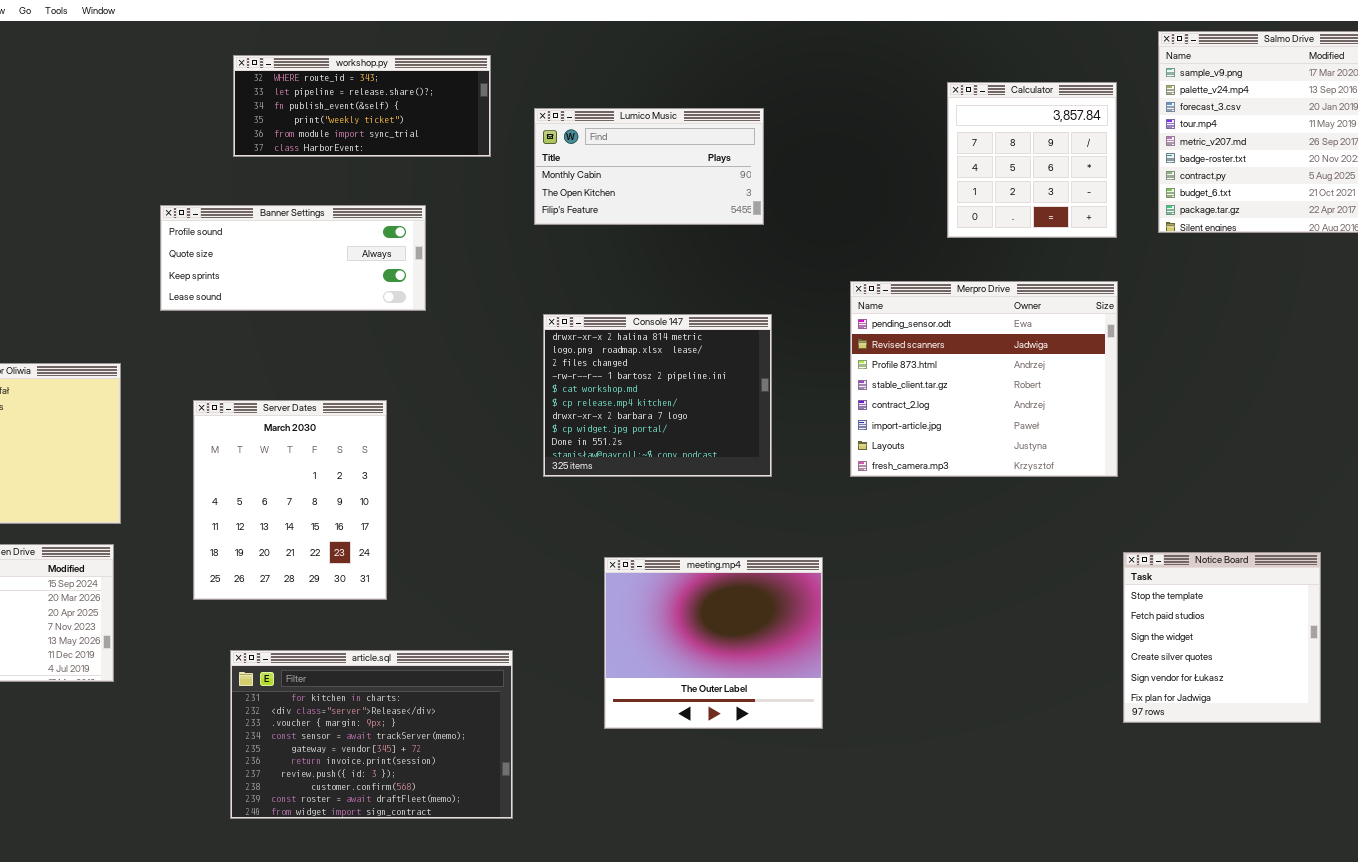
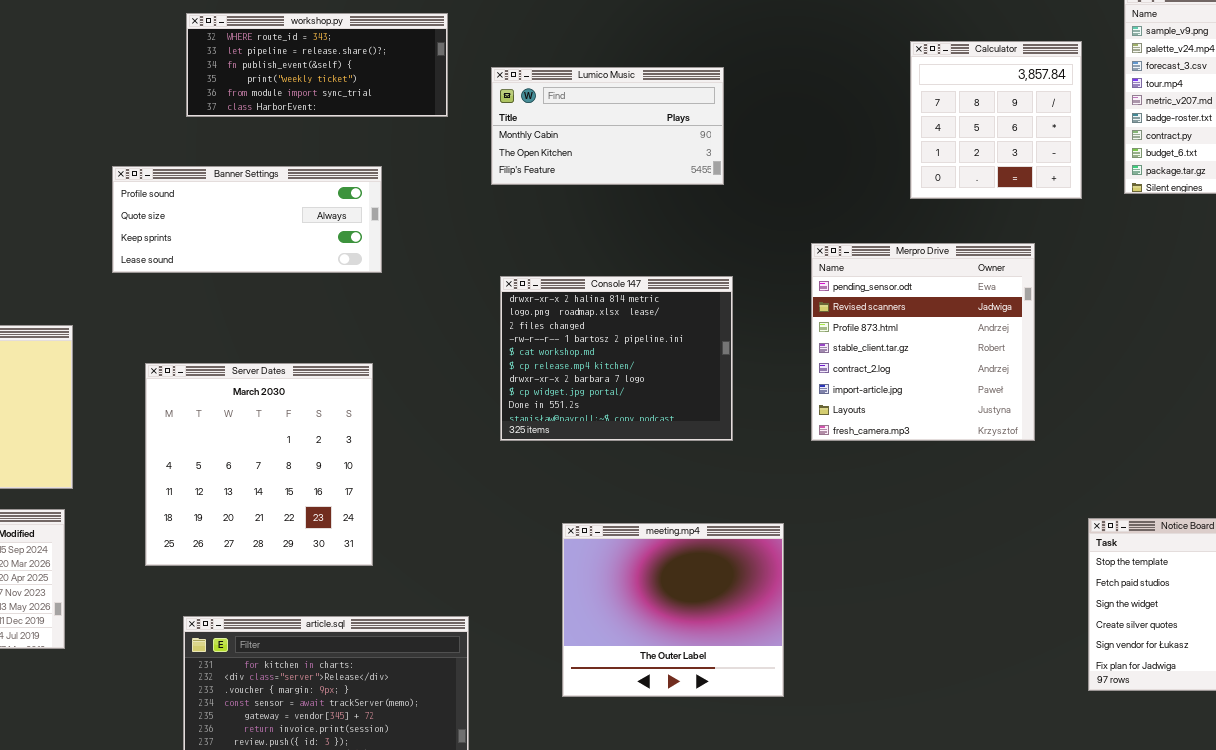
Merpro Drive: [850,281,1118,477] -> [811,243,1035,441], resized
Server Dates: [193,400,387,600] -> [145,363,373,566], resized

